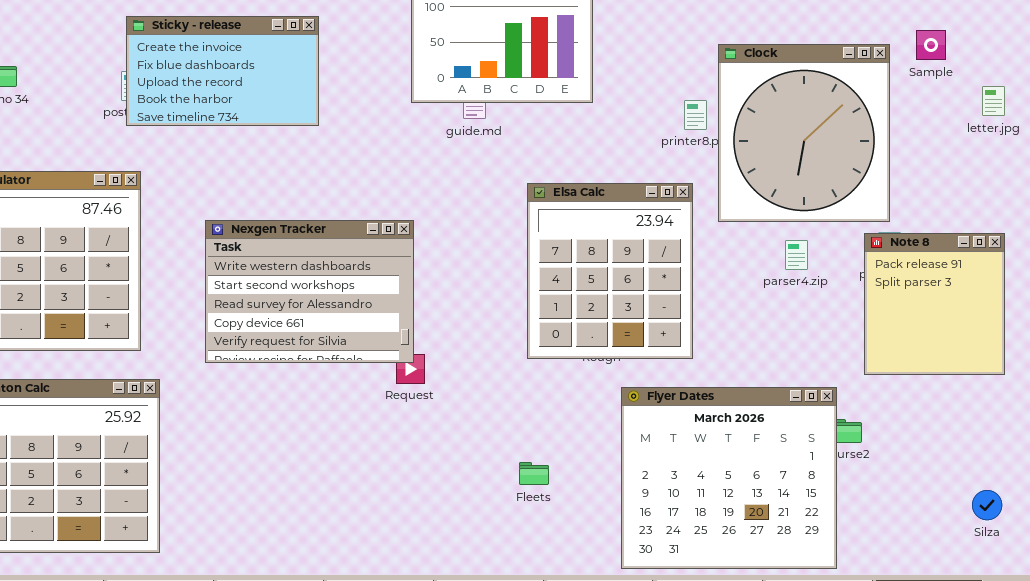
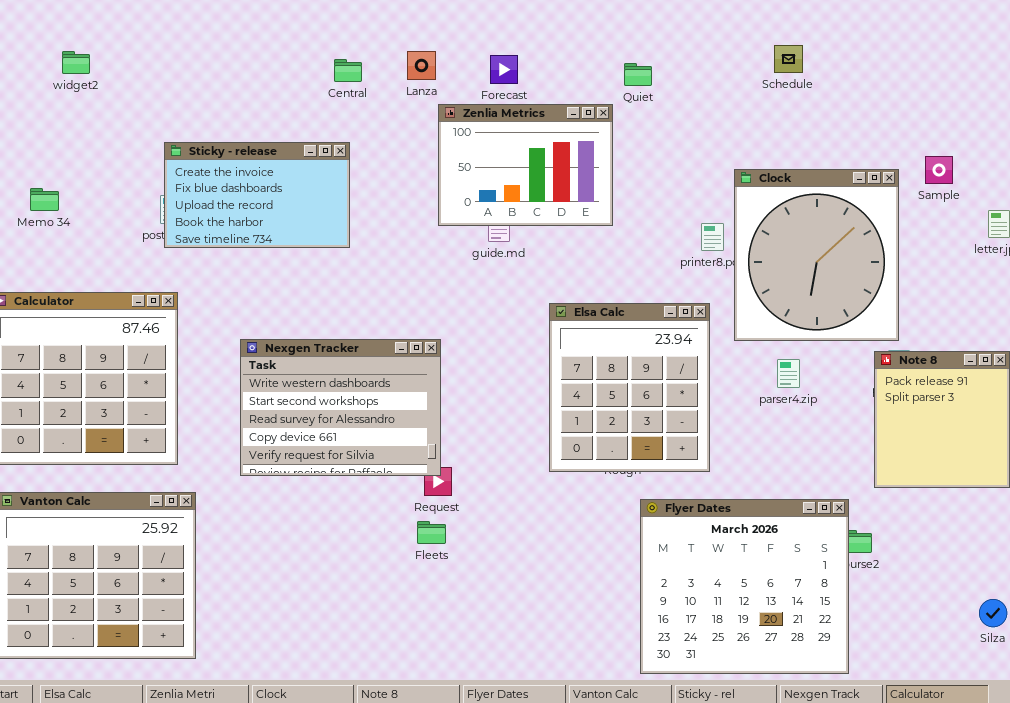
parser4.zip: [785,240,808,270] -> [777,359,800,388], moved
Fleets: [519,462,549,485] -> [417,521,446,544], moved

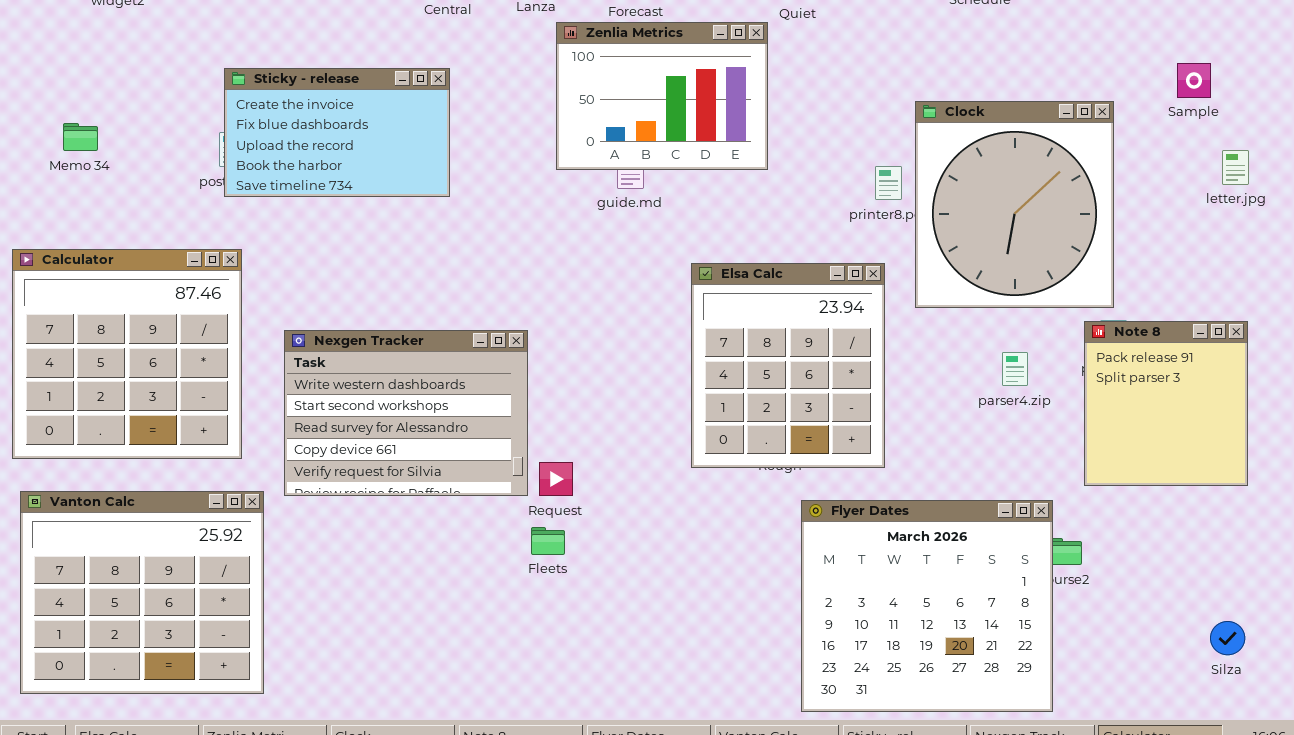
Sample: [925,156,953,184] -> [1177,63,1211,98], moved
Nexgen Tracker: [240,339,441,476] -> [284,330,528,496], moved
parser4.zip: [777,359,800,388] -> [1002,352,1028,386], moved

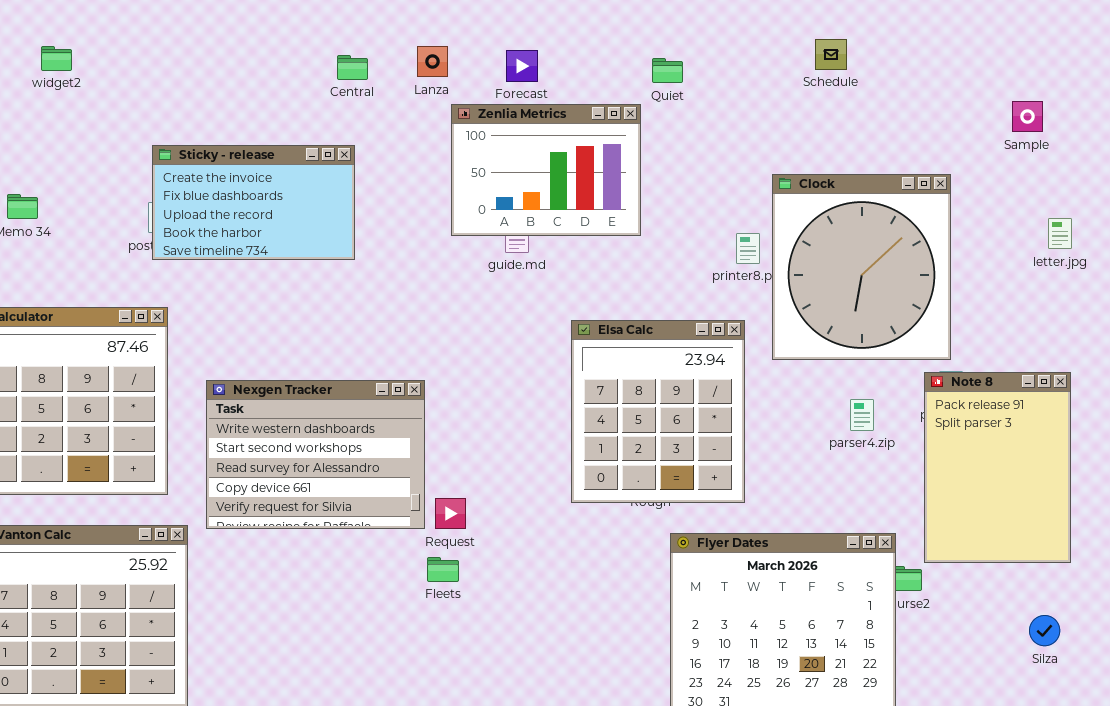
Sample: [1177,63,1211,98] -> [1012,101,1043,132], moved
Note 8: [1084,321,1248,486] -> [924,372,1071,563], resized
Silza: [1210,621,1245,655] -> [1029,615,1060,646], moved

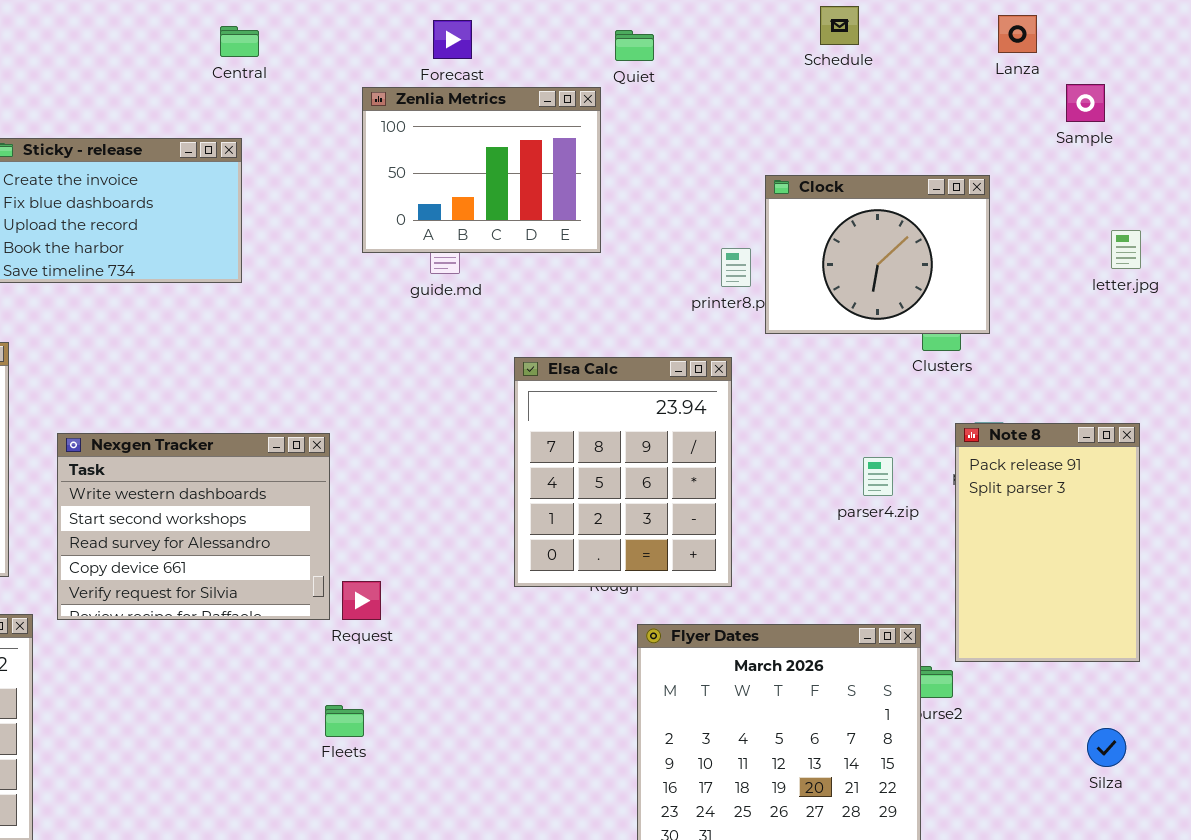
Lanza: [417,46,448,77] -> [998,15,1037,53], moved
Clock: [772,174,951,360] -> [765,175,990,334], resized
Fleets: [427,557,459,582] -> [325,705,364,737], moved

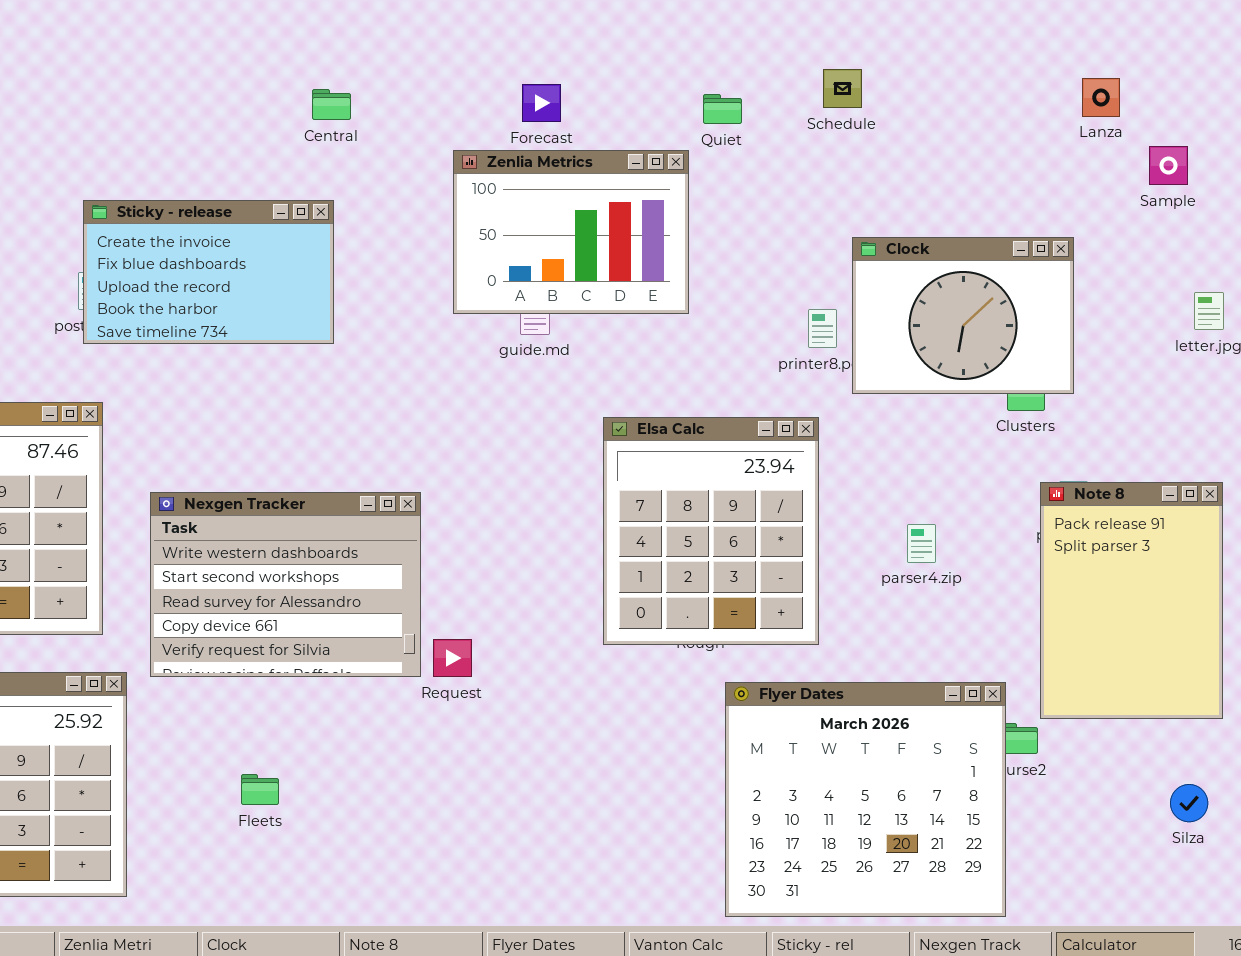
Schedule: [820,6,859,45] -> [823,69,862,108], moved
parser4.zip: [863,457,893,496] -> [907,524,936,563], moved
Fleets: [325,705,364,737] -> [241,774,279,805], moved

